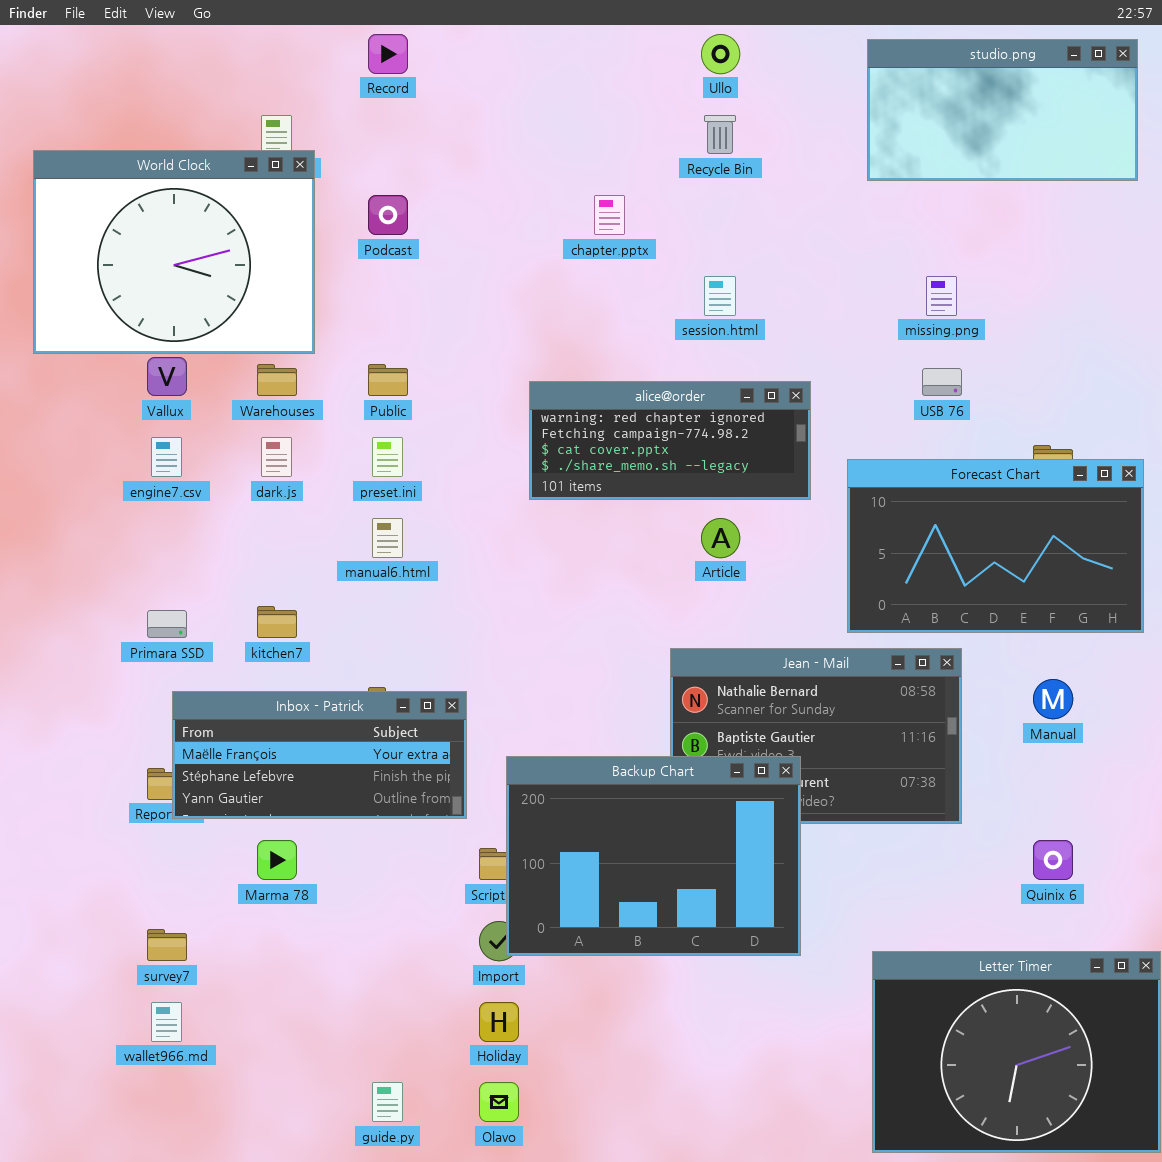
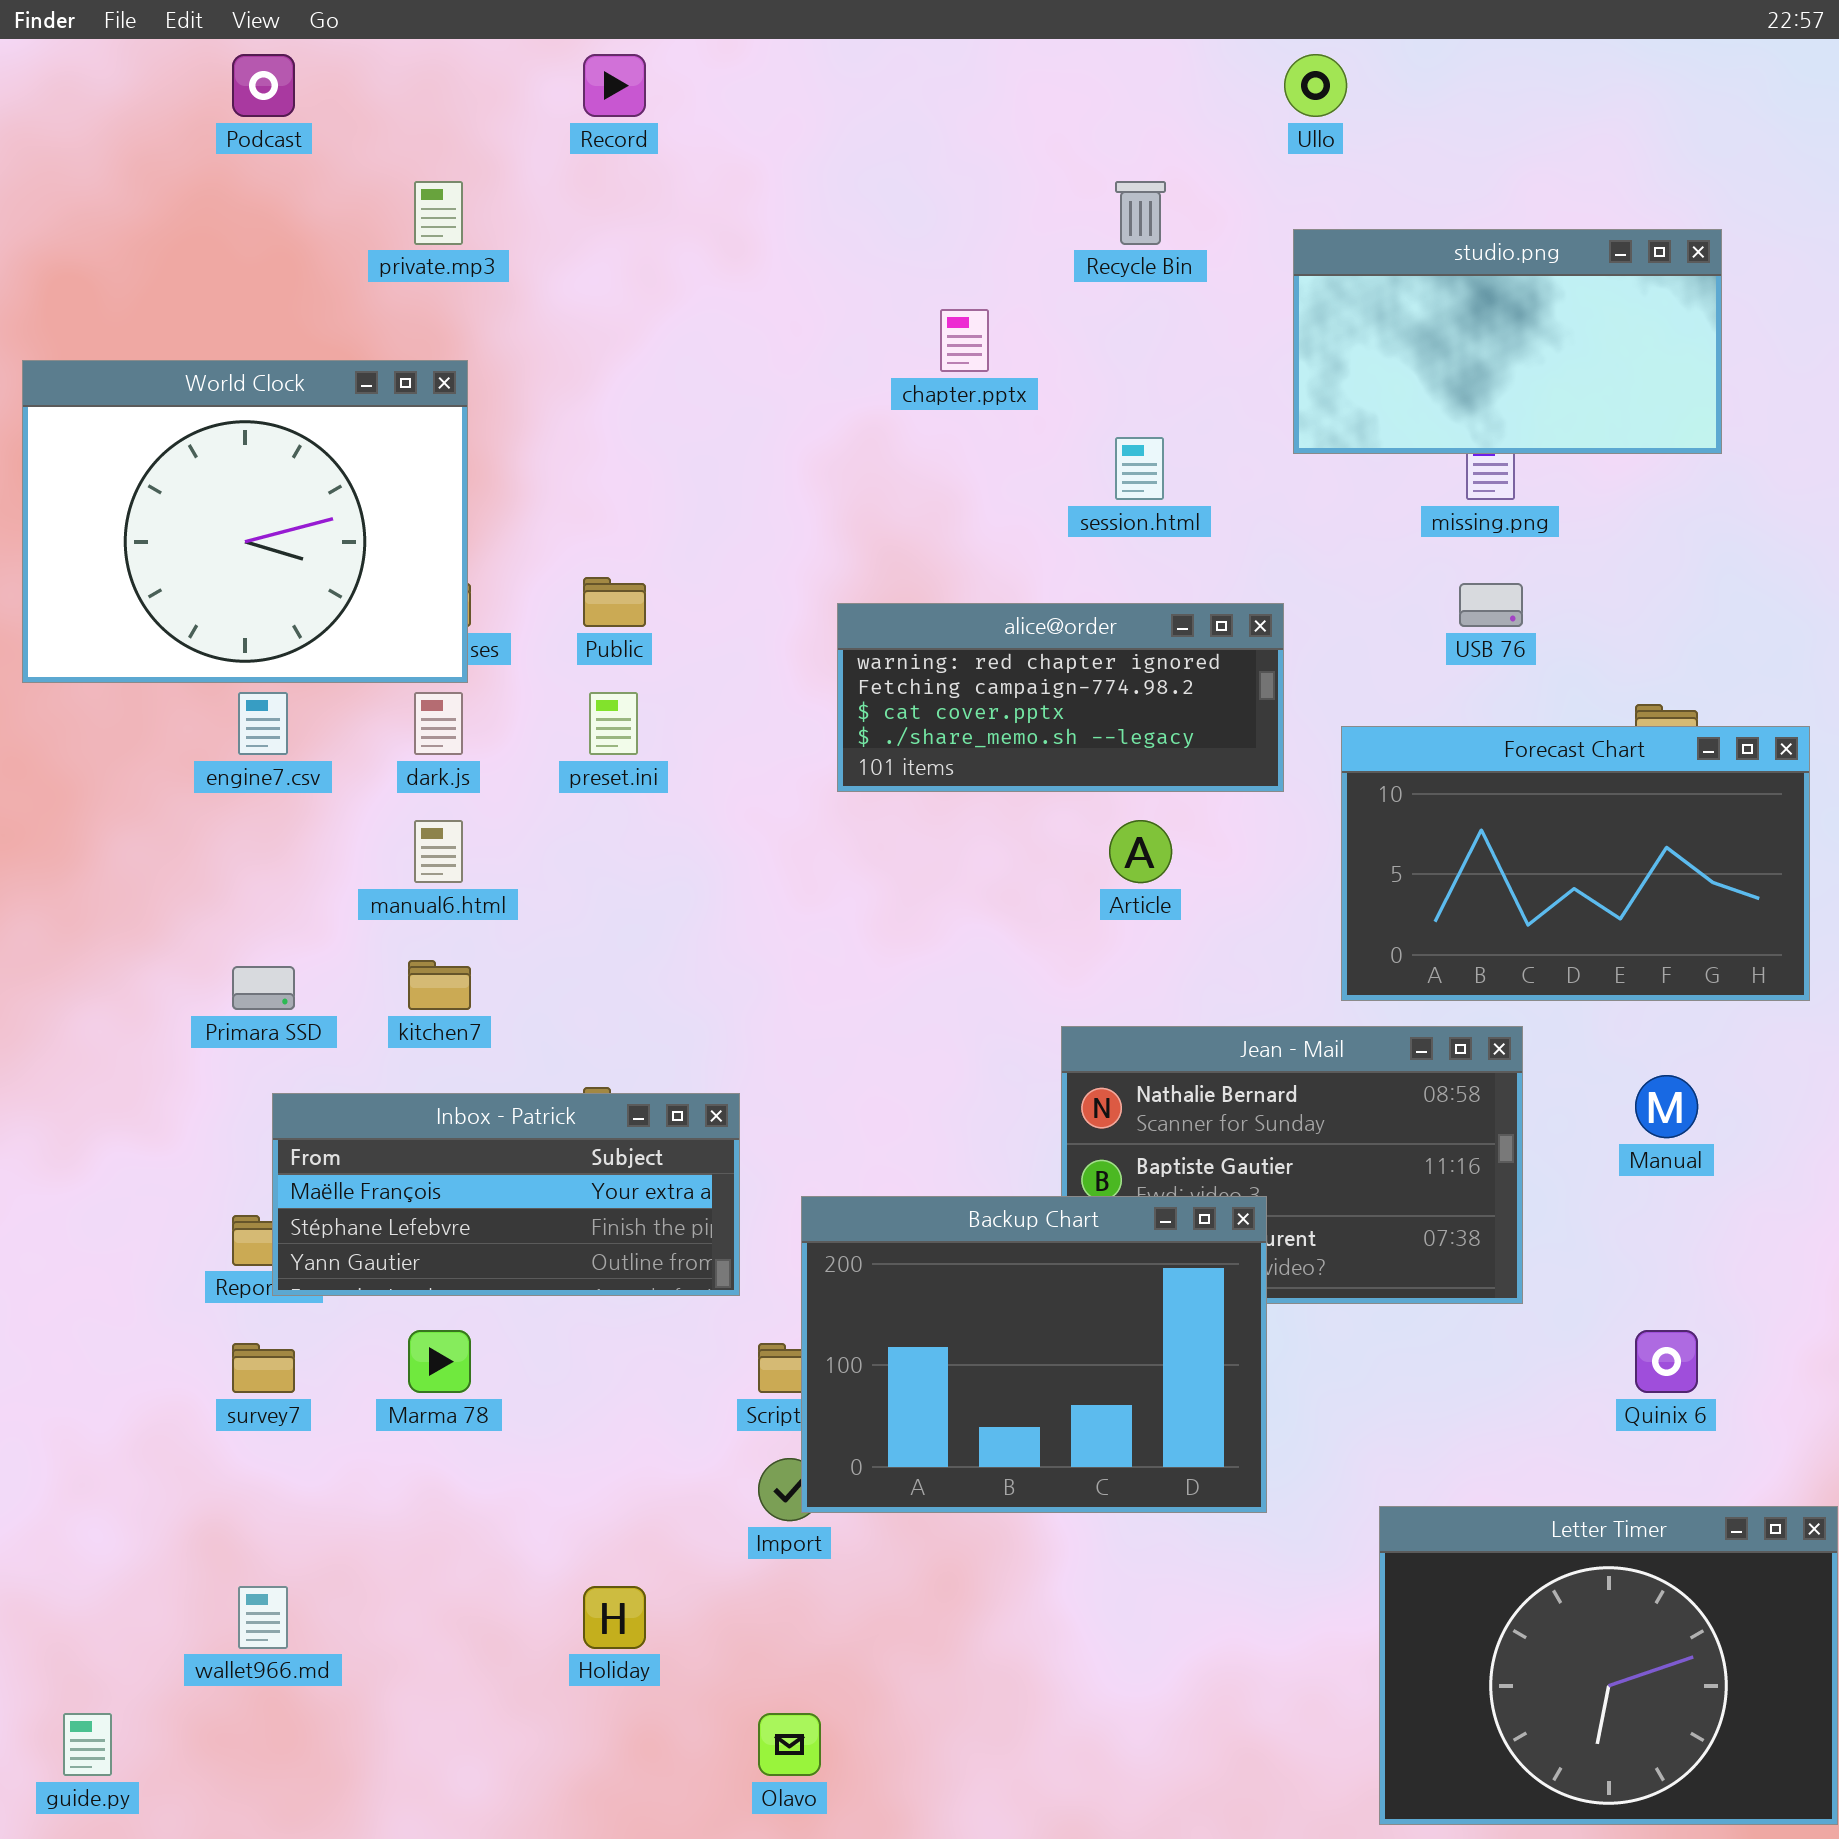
Ullo: [701,34,740,74] -> [1284,54,1347,117], moved
studio.png: [867,39,1138,181] -> [1293,229,1722,454], moved
World Clock: [33,150,315,354] -> [22,360,468,683], moved
Podcast: [368,195,408,235] -> [232,54,295,117], moved
manual6.html: [372,518,403,558] -> [414,820,463,883], moved
survey7: [147,929,187,961] -> [232,1343,295,1393], moved
Holiday: [479,1002,519,1042] -> [583,1586,646,1649], moved
guide.py: [372,1082,403,1122] -> [63,1713,112,1776], moved

